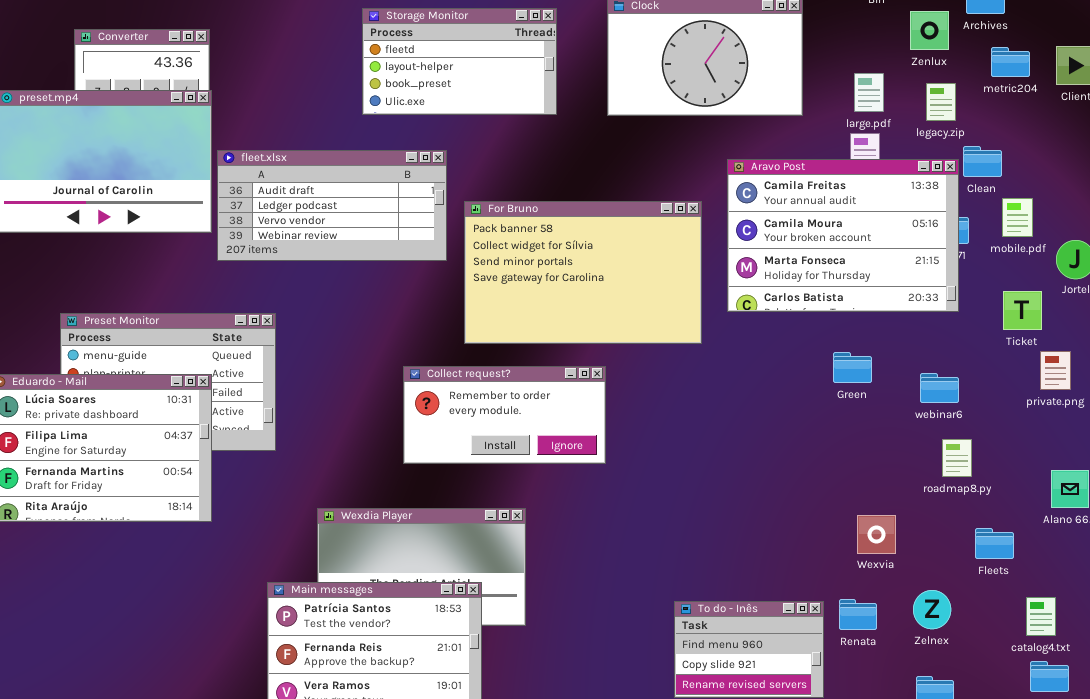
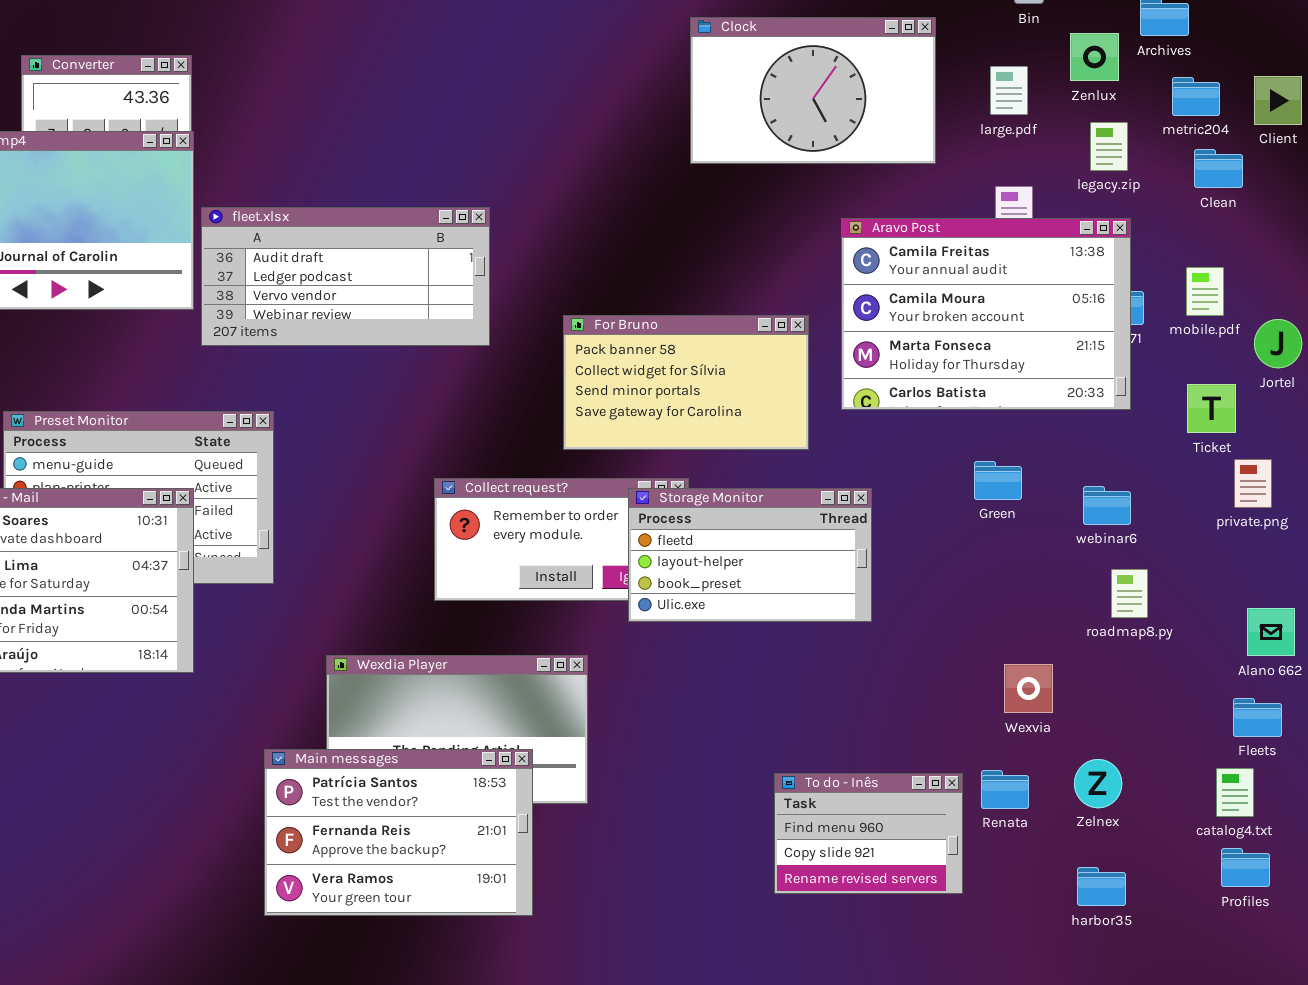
Storage Monitor: [362,8,557,115] -> [628,488,872,622], moved
large.pdf: [854,73,884,112] -> [990,66,1028,115], moved
Clean: [963,146,1002,177] -> [1194,149,1243,188], moved
For Bruno: [464,201,702,344] -> [563,315,809,450], resized
Fleets: [975,528,1014,559] -> [1233,698,1282,737], moved

